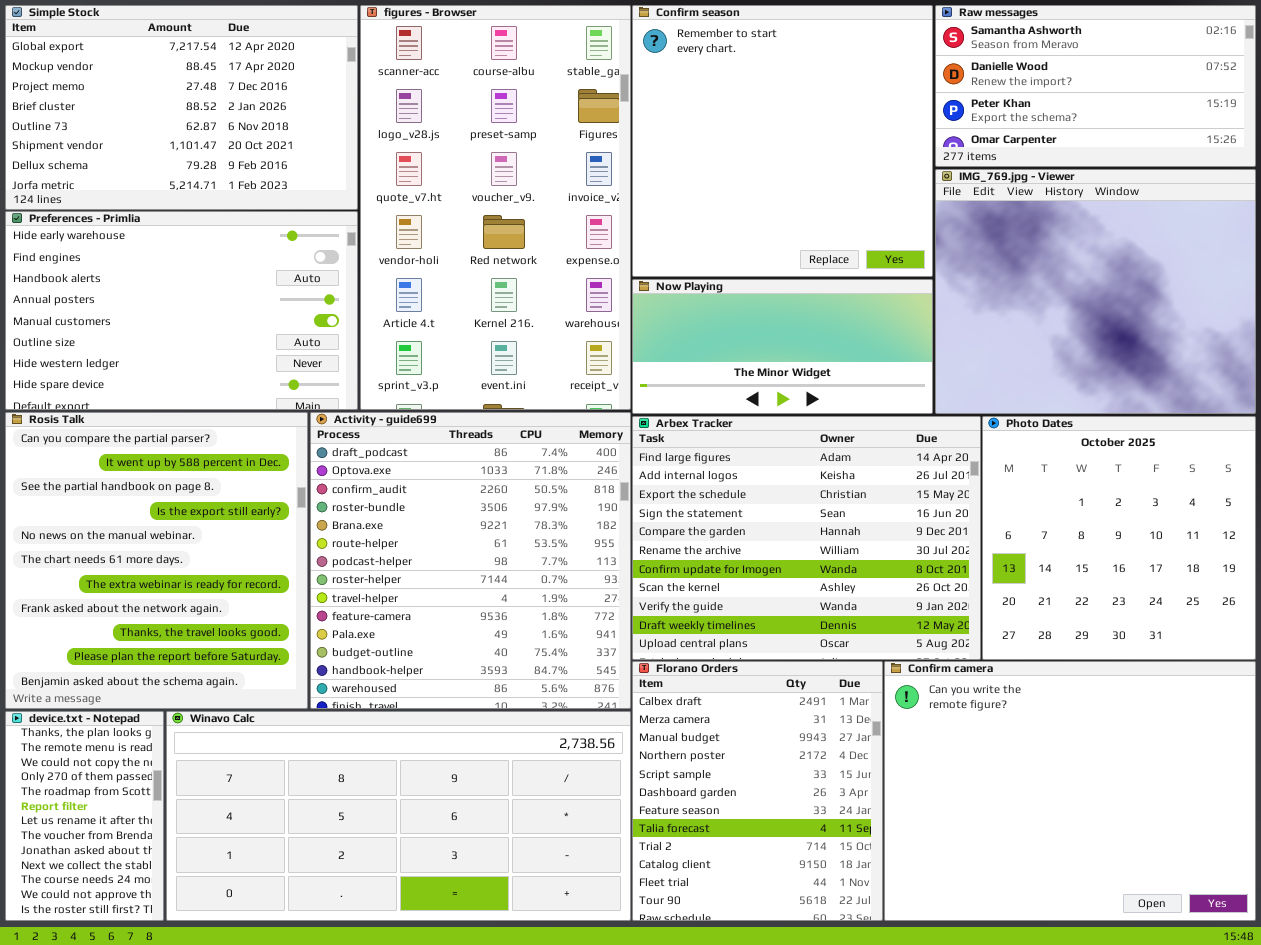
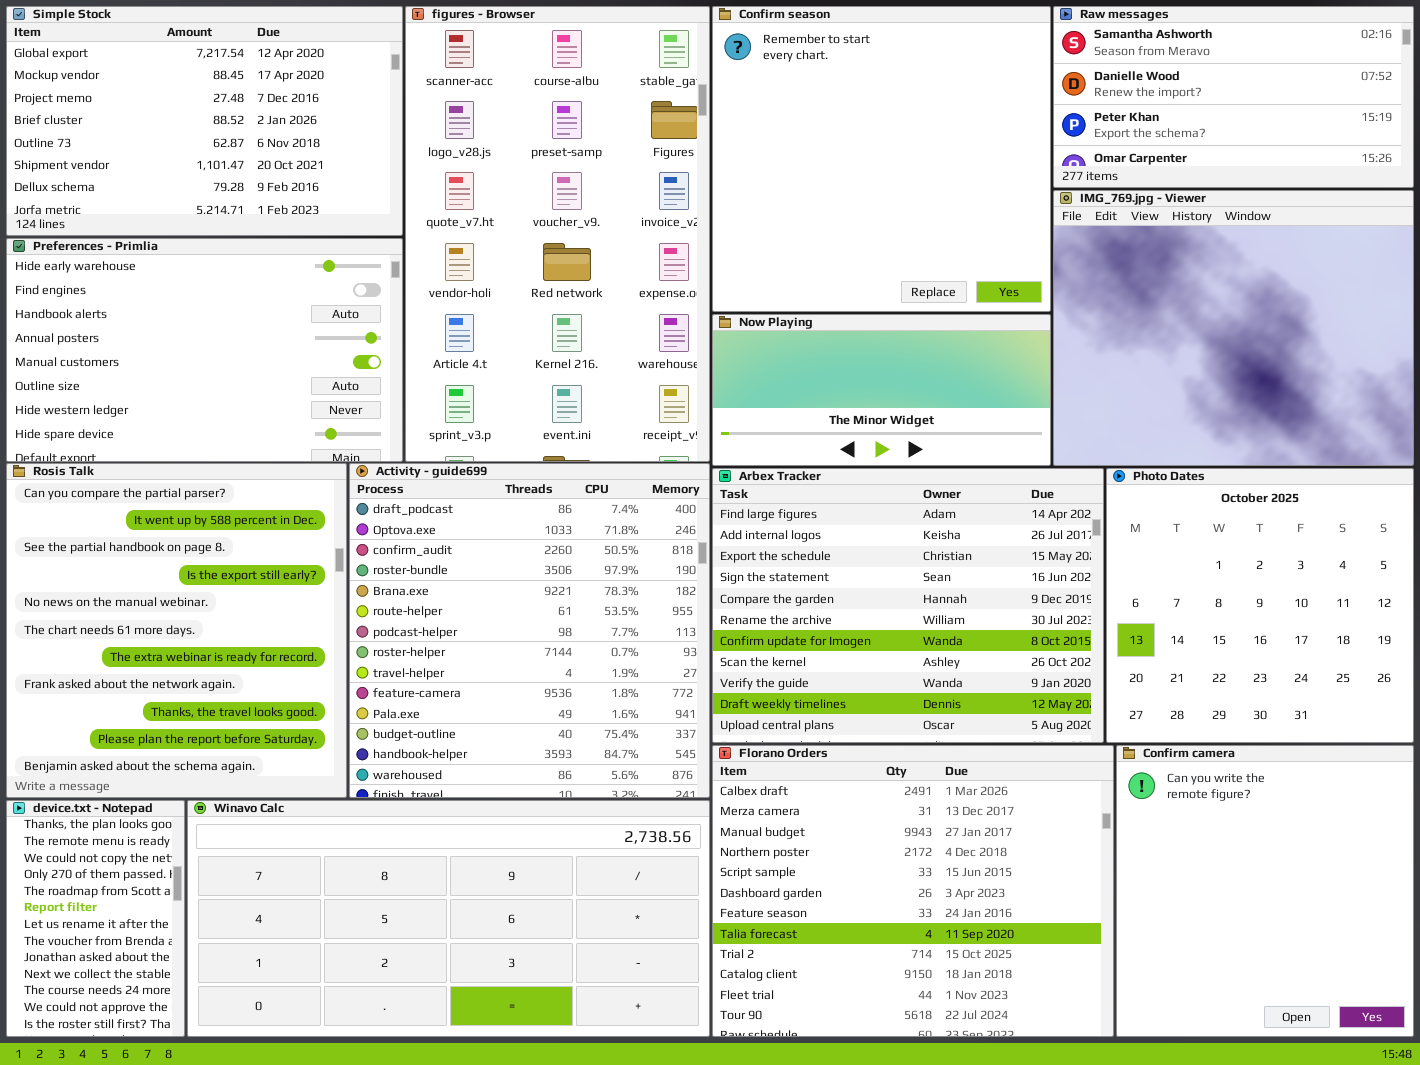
Florano Orders: [632,661,883,921] -> [712,745,1114,1037], resized
Confirm camera: [884,661,1256,921] -> [1116,745,1414,1037], resized

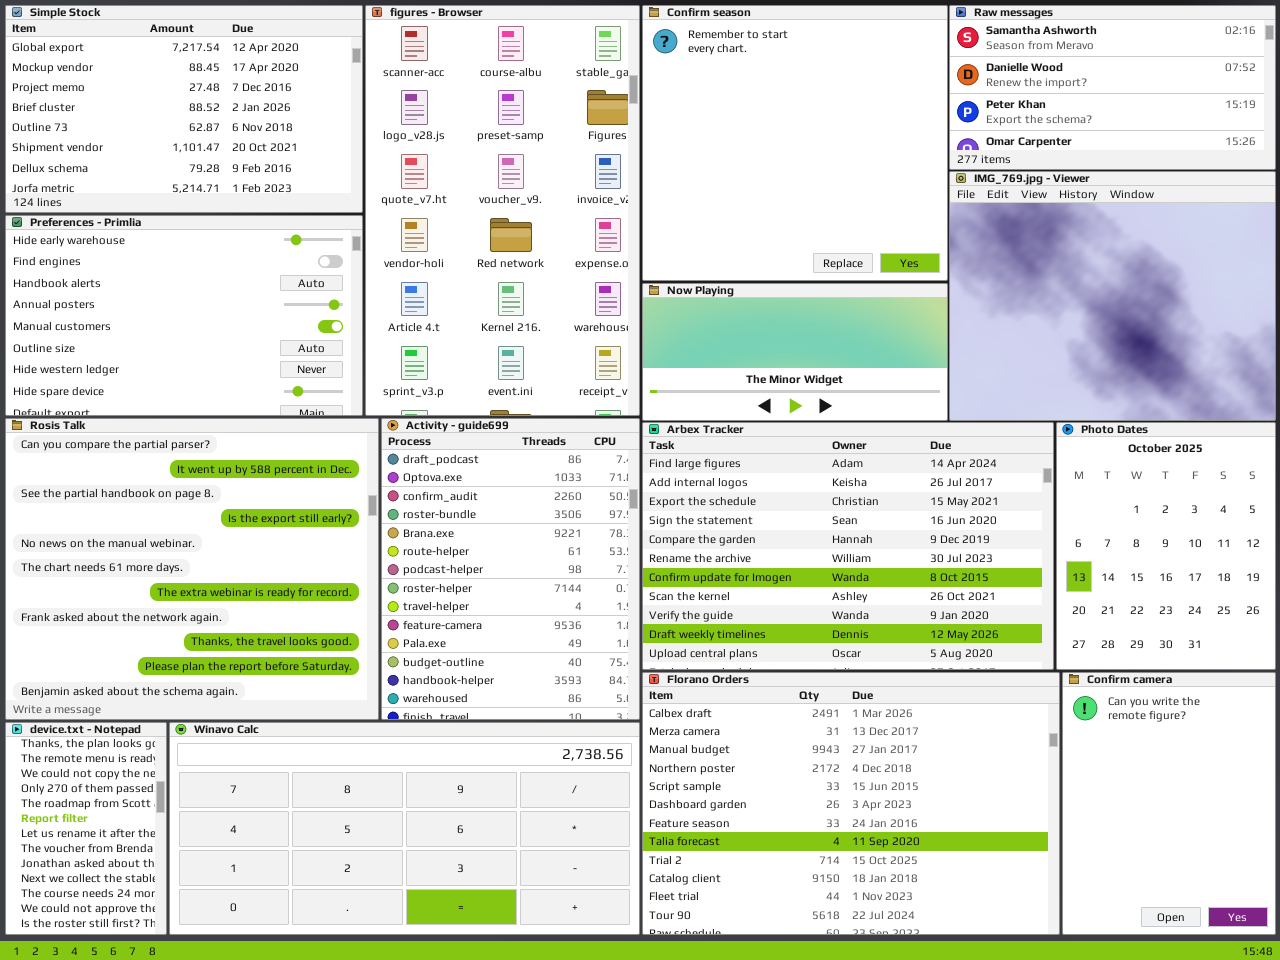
Rosis Talk: [6,463,347,798] -> [5,418,379,720], resized
Activity - guide699: [349,463,710,798] -> [381,418,640,720], resized
Arbex Tracker: [712,468,1104,743] -> [642,422,1054,670], resized
Photo Dates: [1106,468,1414,743] -> [1056,422,1276,670], resized
Florano Orders: [712,745,1114,1037] -> [642,672,1060,935], resized
Confirm camera: [1116,745,1414,1037] -> [1062,672,1276,935], resized

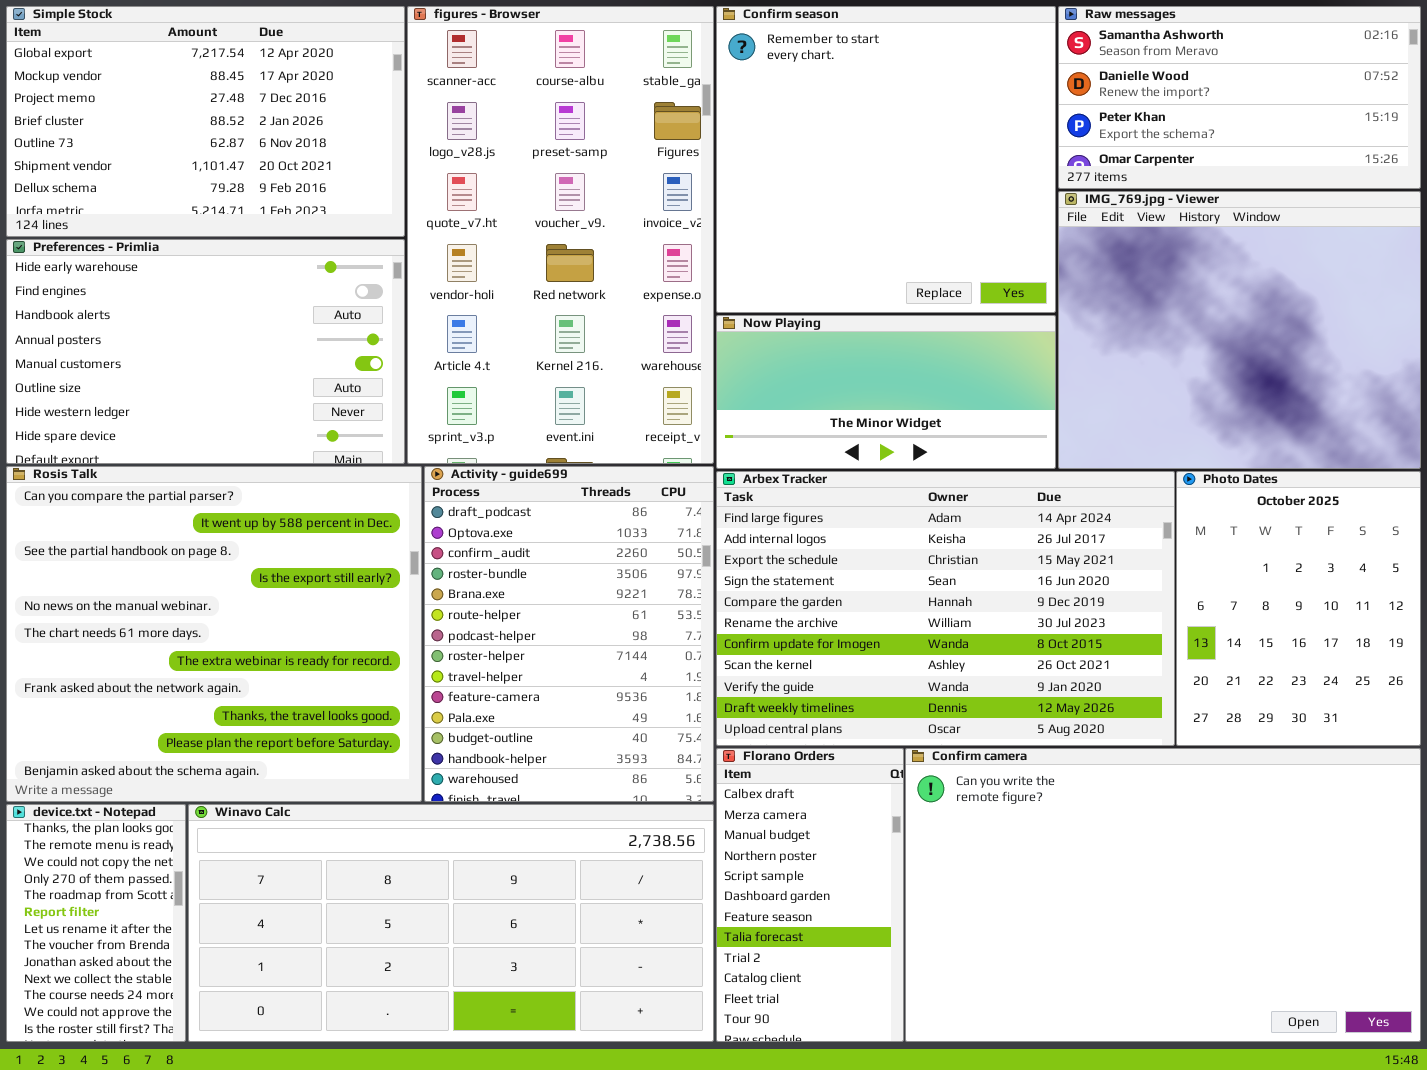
Florano Orders: [642,672,1060,935] -> [716,748,904,1042], resized
Confirm camera: [1062,672,1276,935] -> [905,748,1421,1042], resized

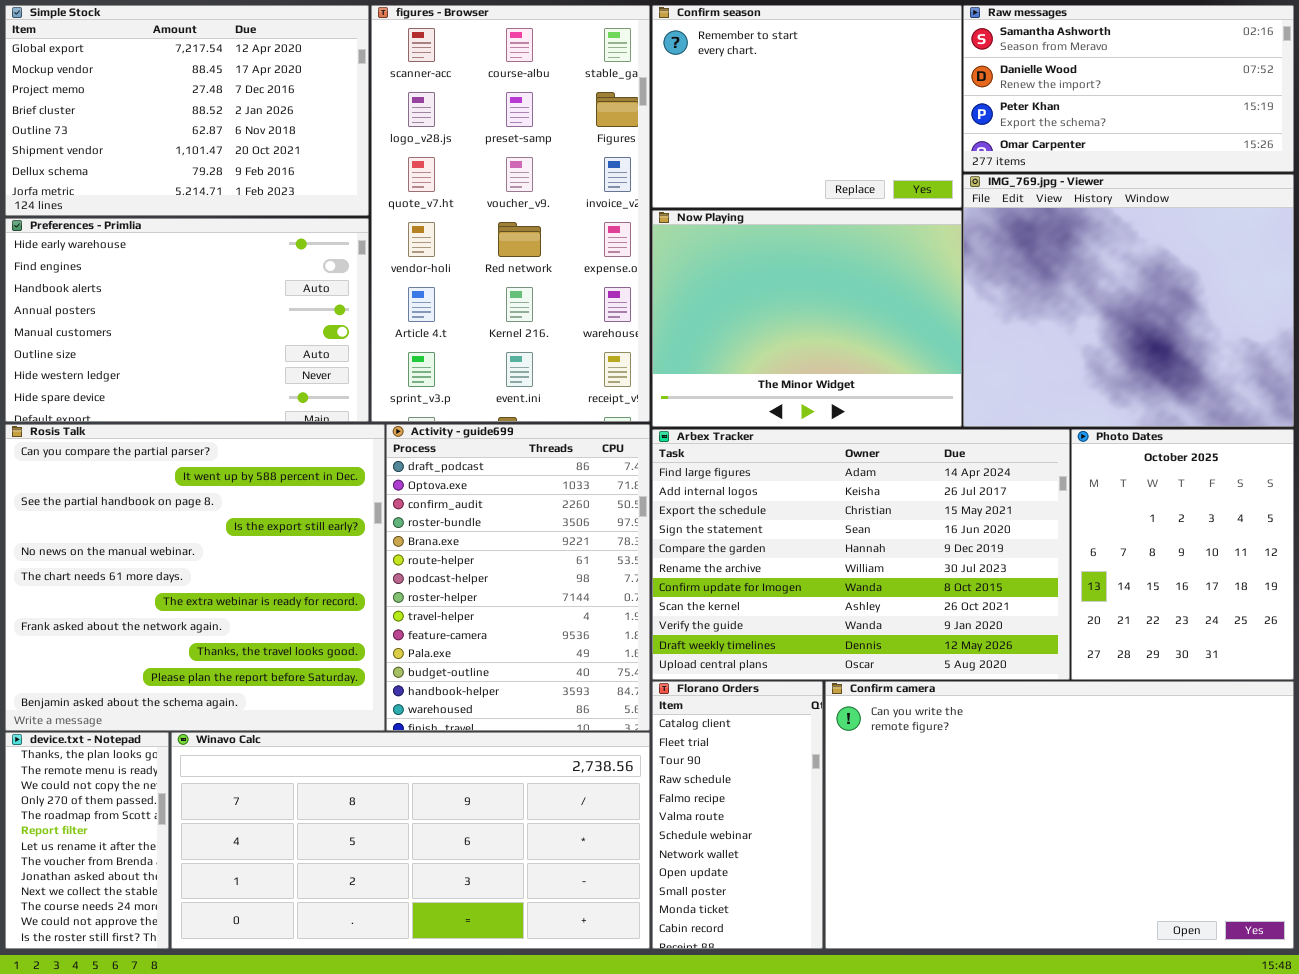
Confirm season: [716,6,1056,313] -> [652,5,962,208], resized
Now Playing: [716,315,1056,469] -> [652,210,962,427], resized
Florano Orders: [716,748,904,1042] -> [652,681,823,949], scrolled down 9 rows

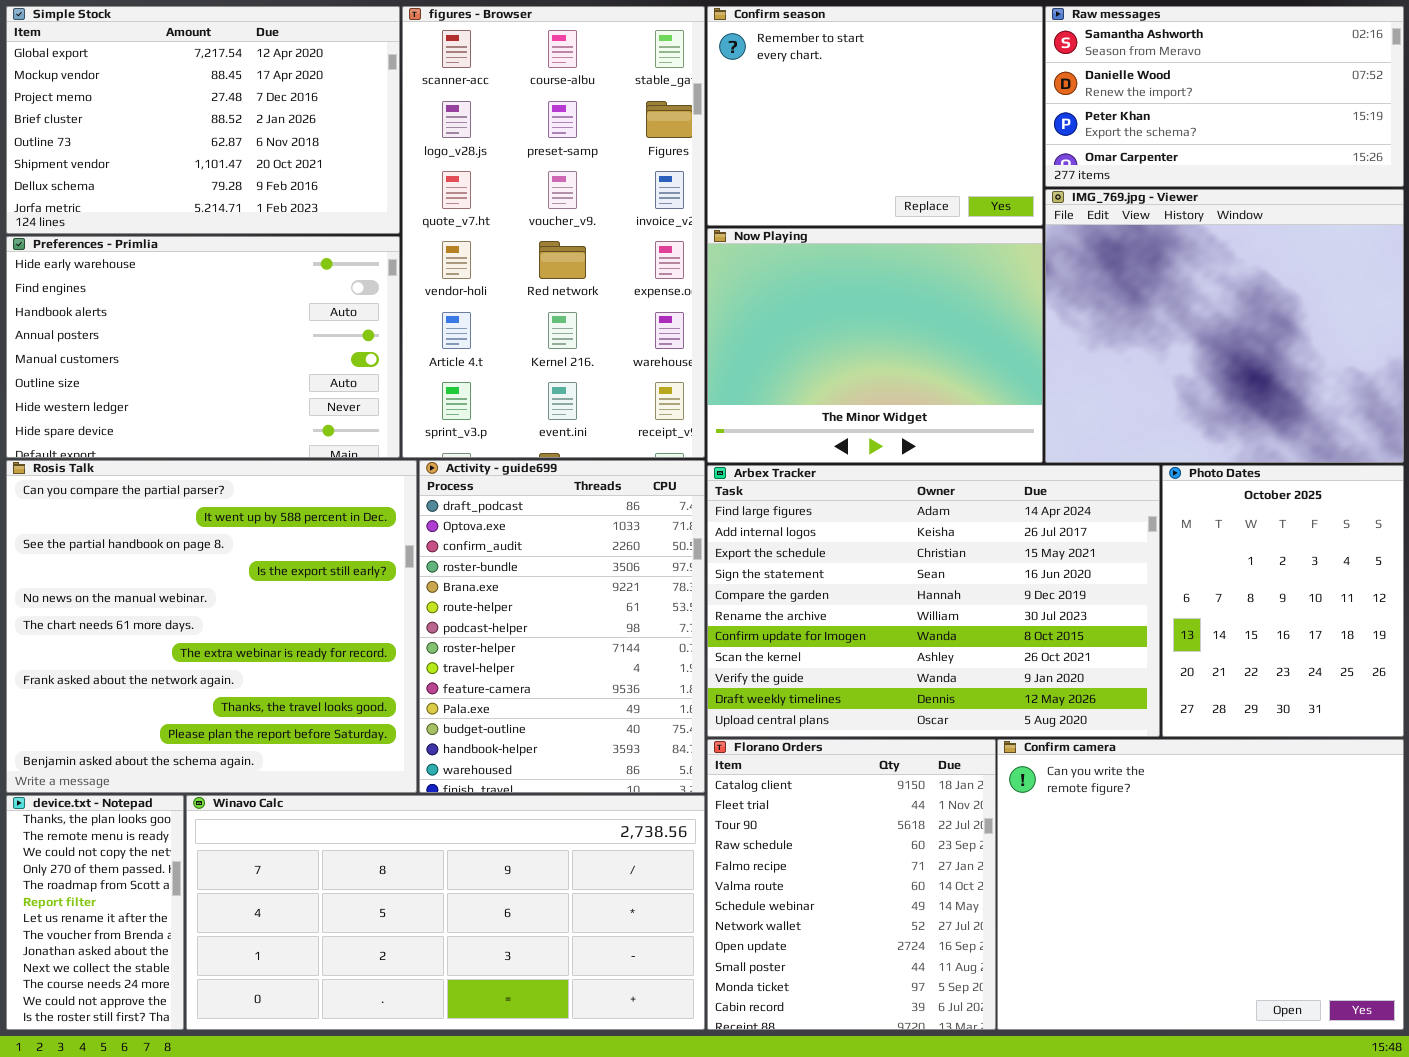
Florano Orders: [652,681,823,949] -> [707,739,996,1030], resized
Confirm camera: [825,681,1294,949] -> [997,739,1404,1030], resized

